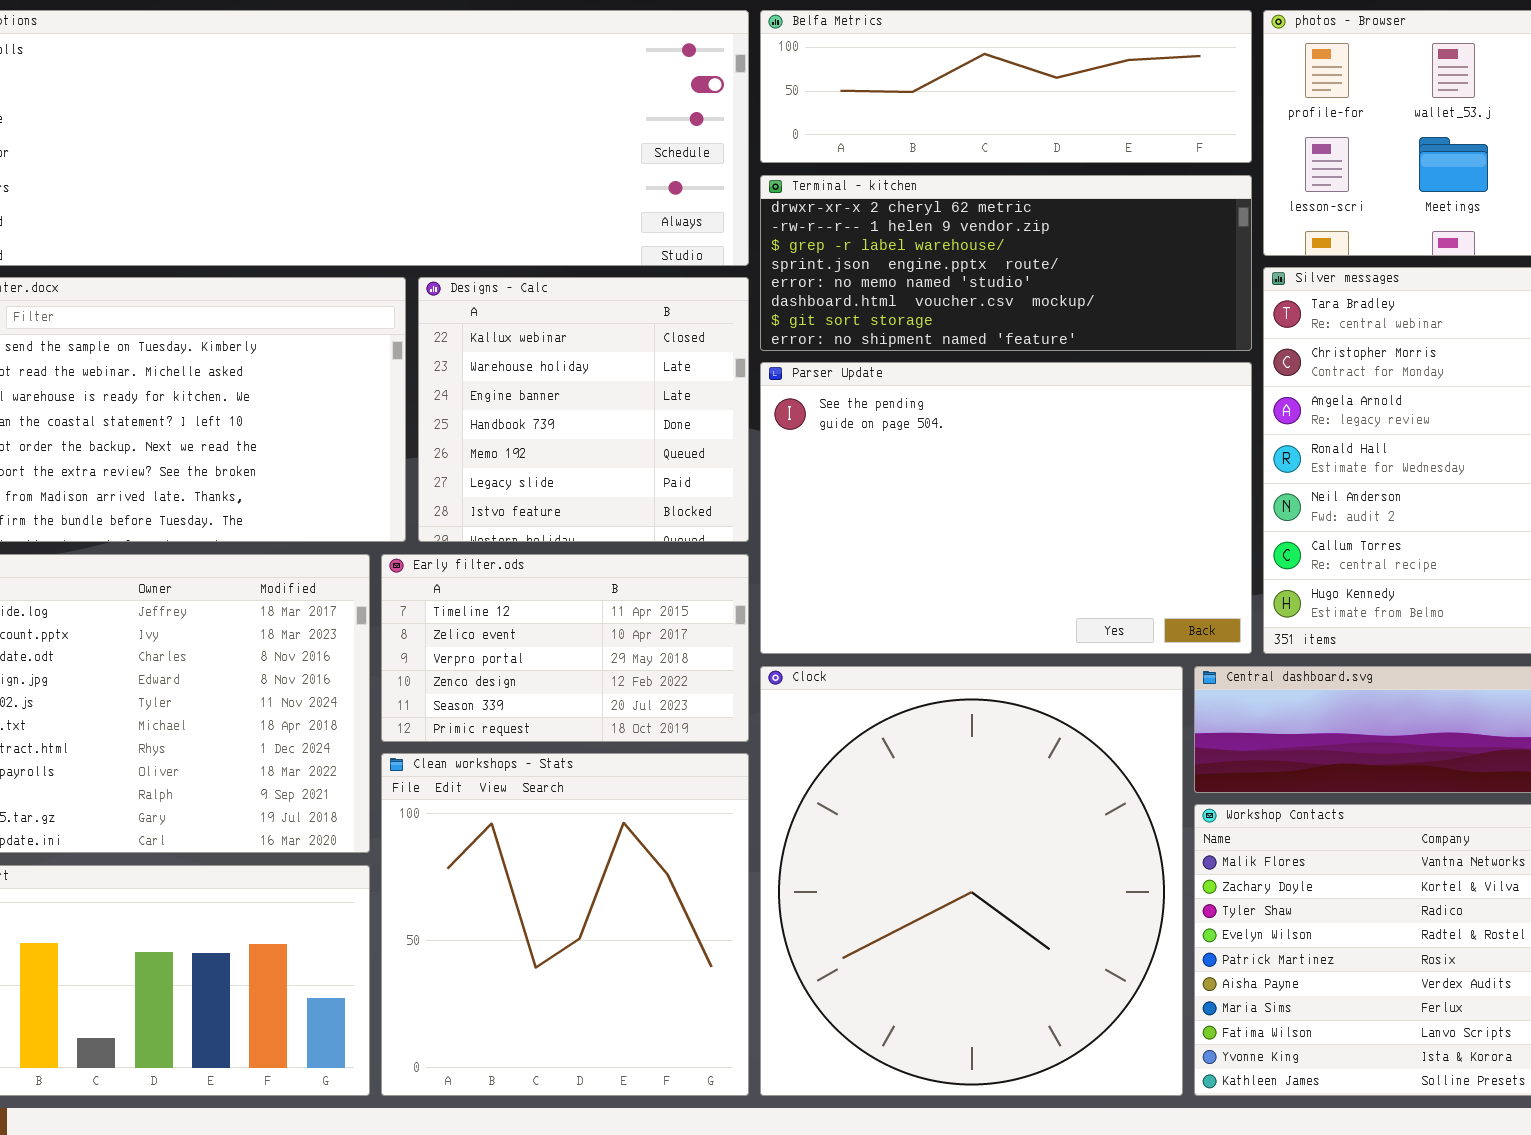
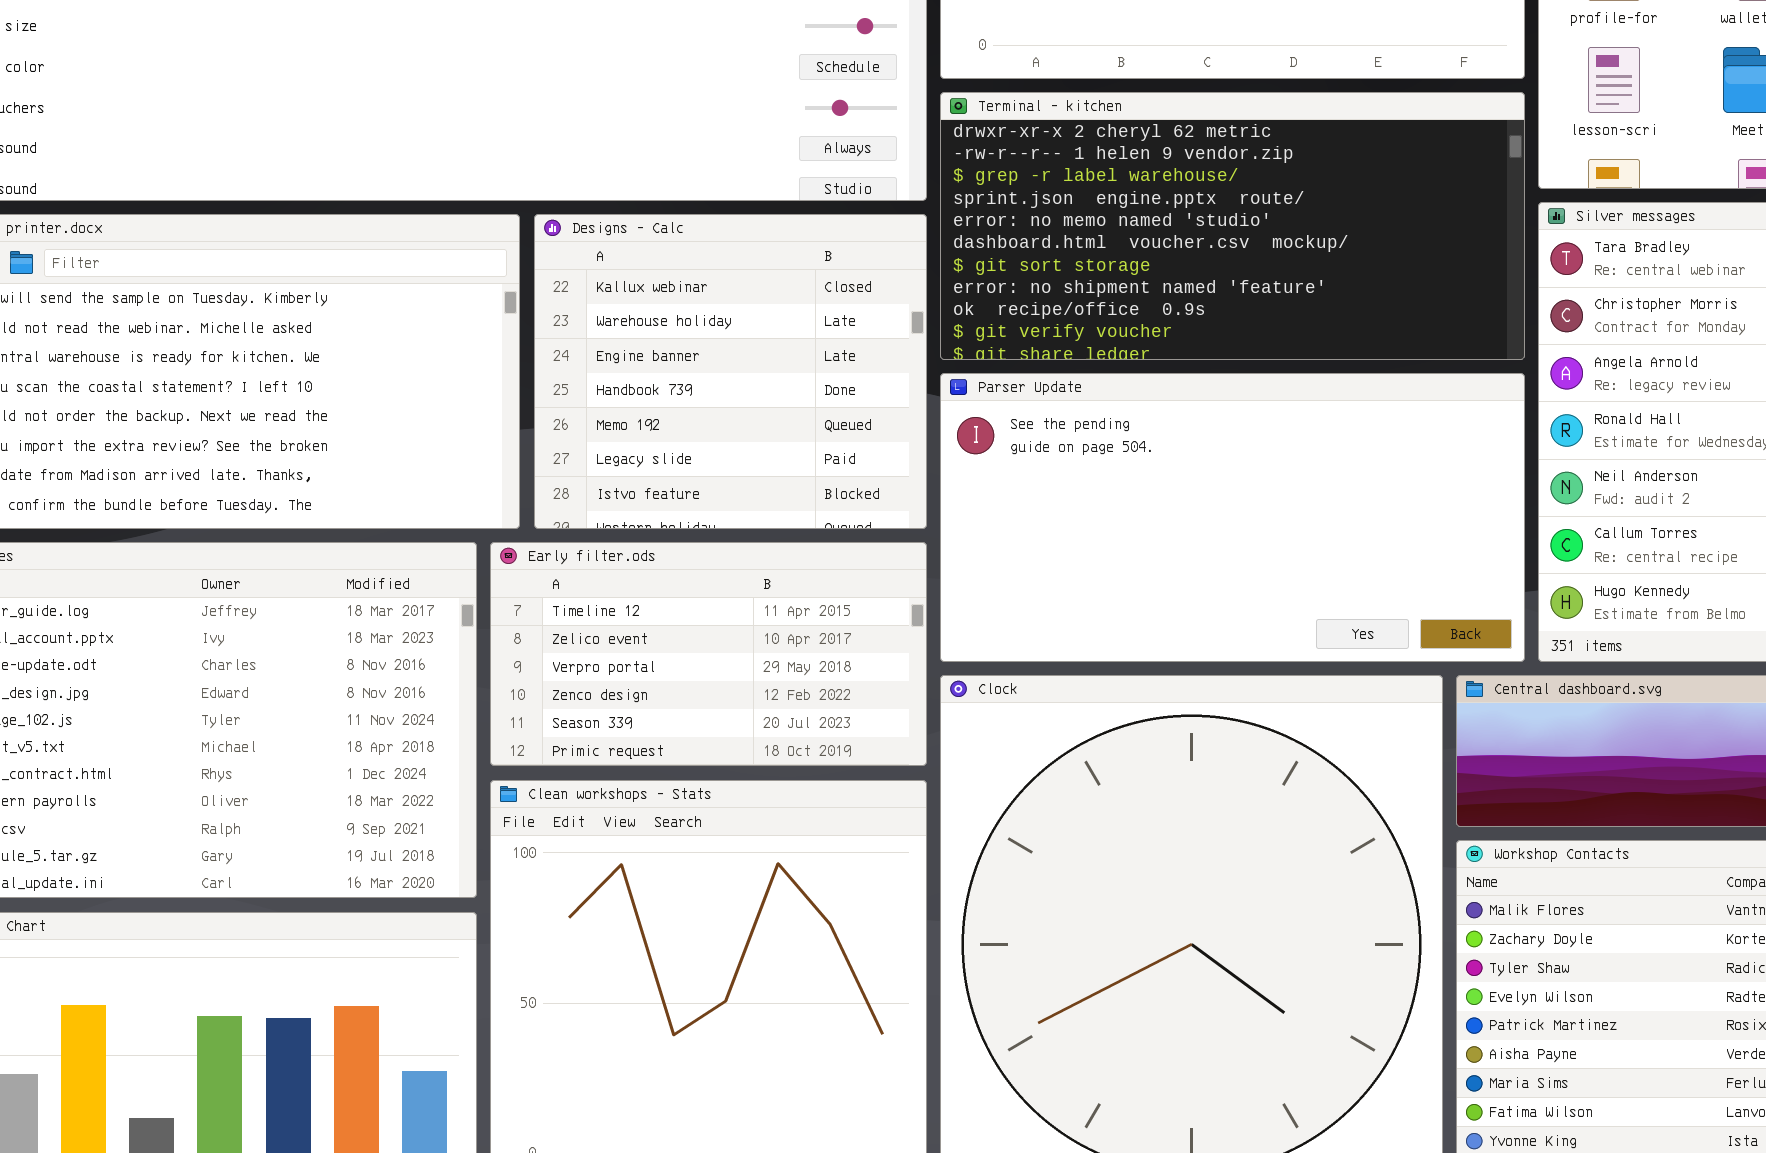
Terminal - kitchen: [760,175,1252,351] -> [940,92,1525,360], resized
Parser Update: [760,362,1252,654] -> [940,373,1525,662], resized

